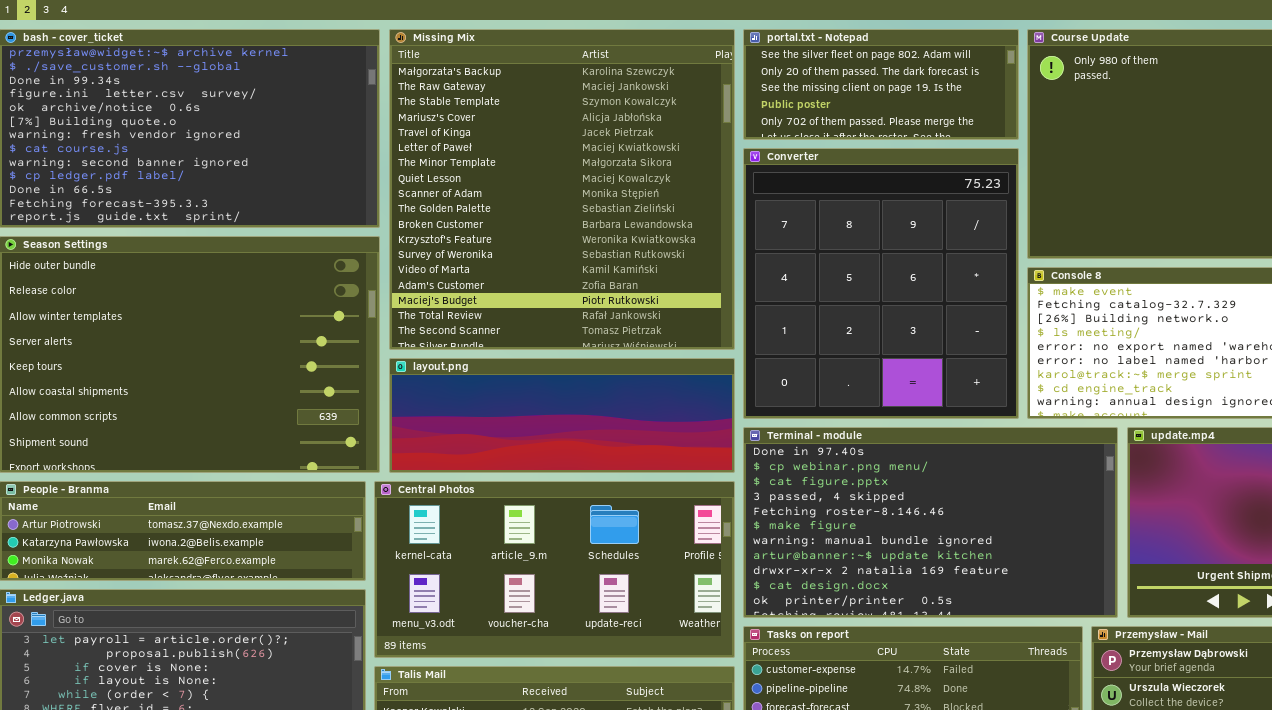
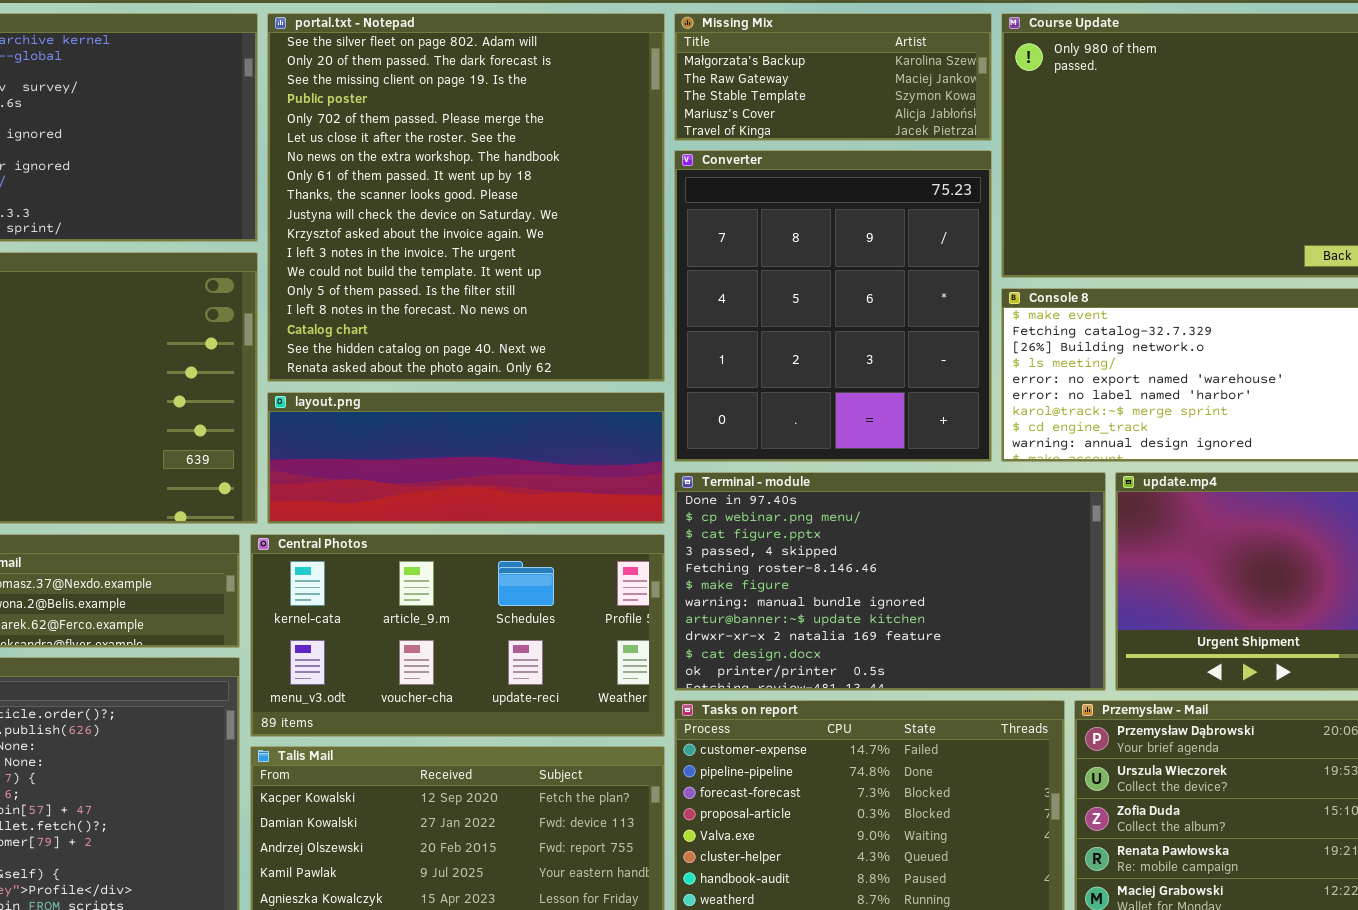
Missing Mix: [389,29,735,350] -> [674,13,992,141], moved, resized
portal.txt - Notepad: [743,29,1019,140] -> [267,13,665,382], moved, resized

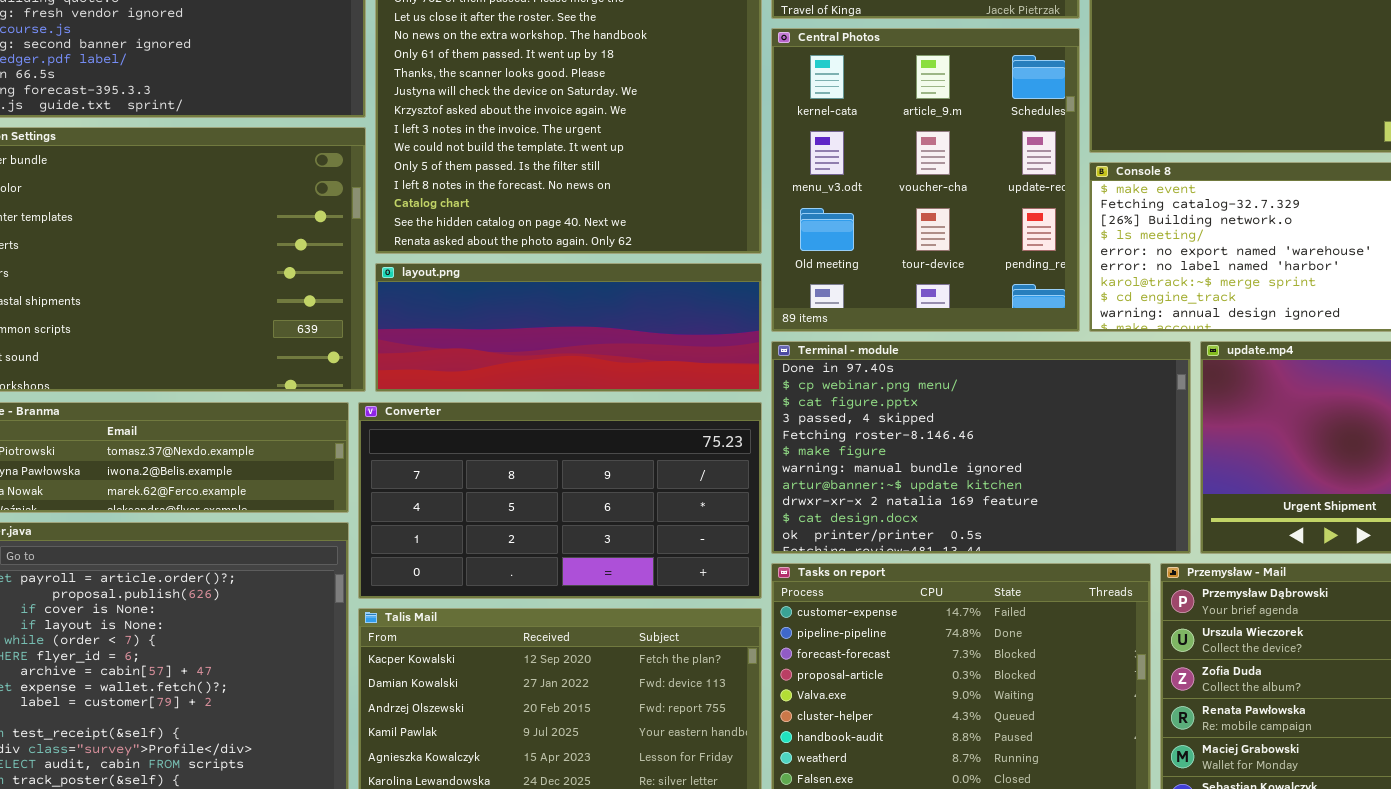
Converter: [674,150,992,462] -> [358,402,762,599], moved, resized
Central Photos: [250,534,665,737] -> [771,28,1080,332], moved, resized

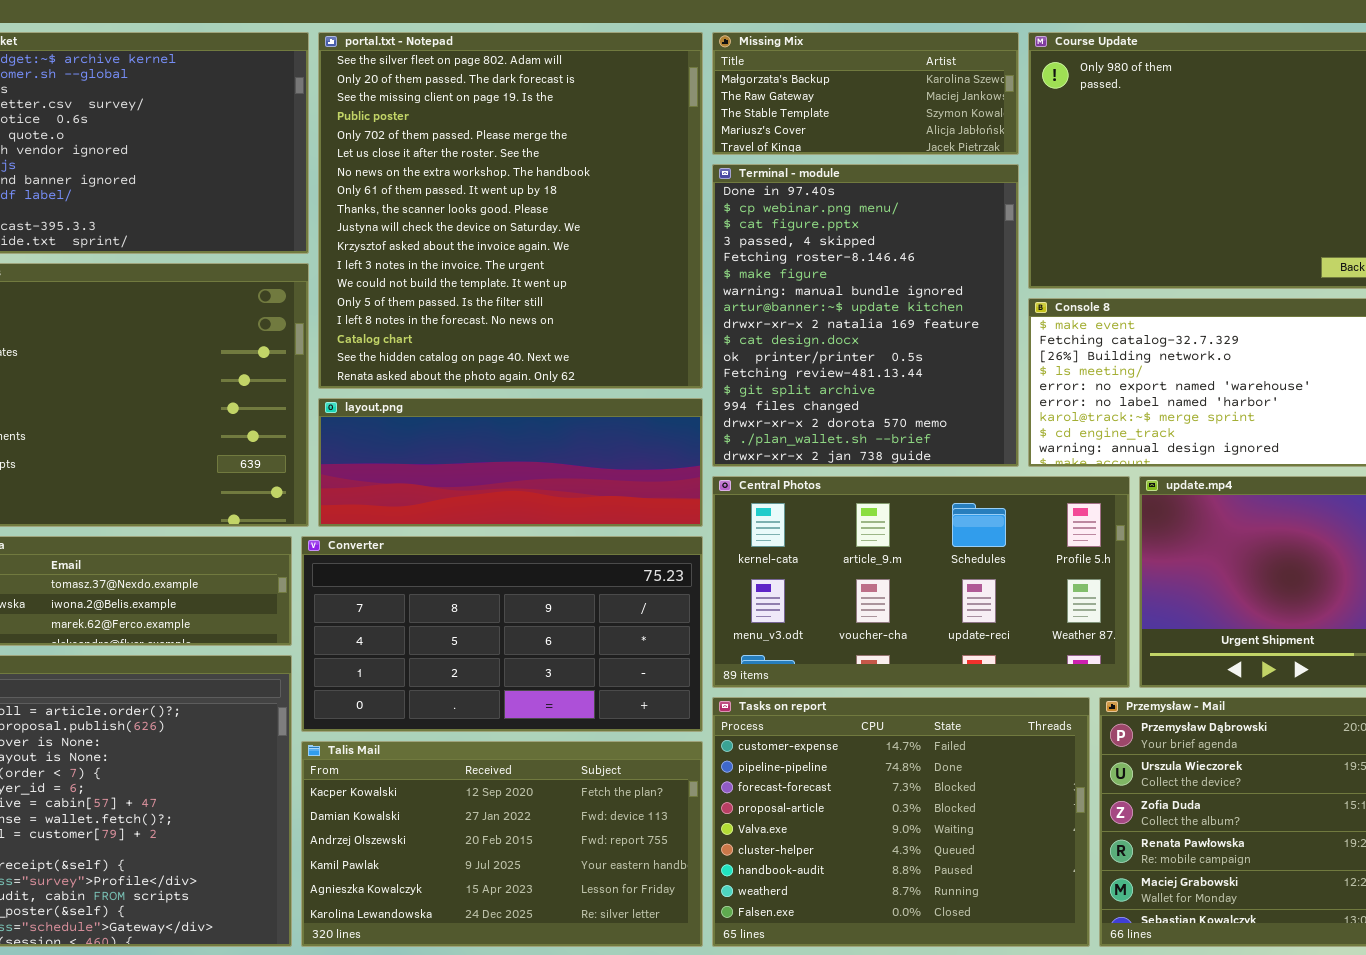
Central Photos: [771,28,1080,332] -> [712,476,1130,688], moved, resized
Terminal - module: [771,341,1191,554] -> [712,164,1019,467], moved, resized

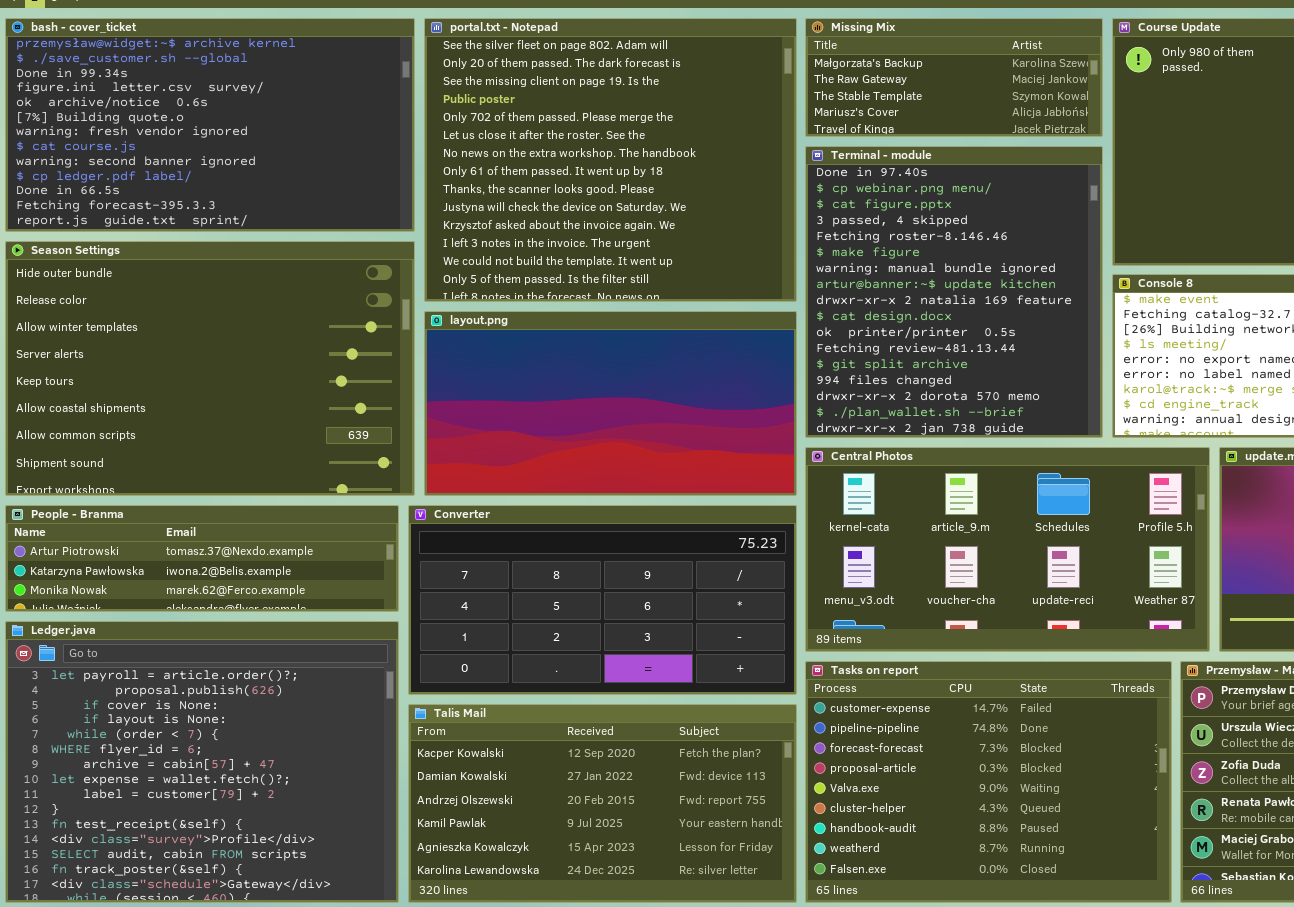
portal.txt - Notepad: [318,32,703,389] -> [424,18,797,302], resized
layout.png: [318,398,703,527] -> [424,311,797,496], resized

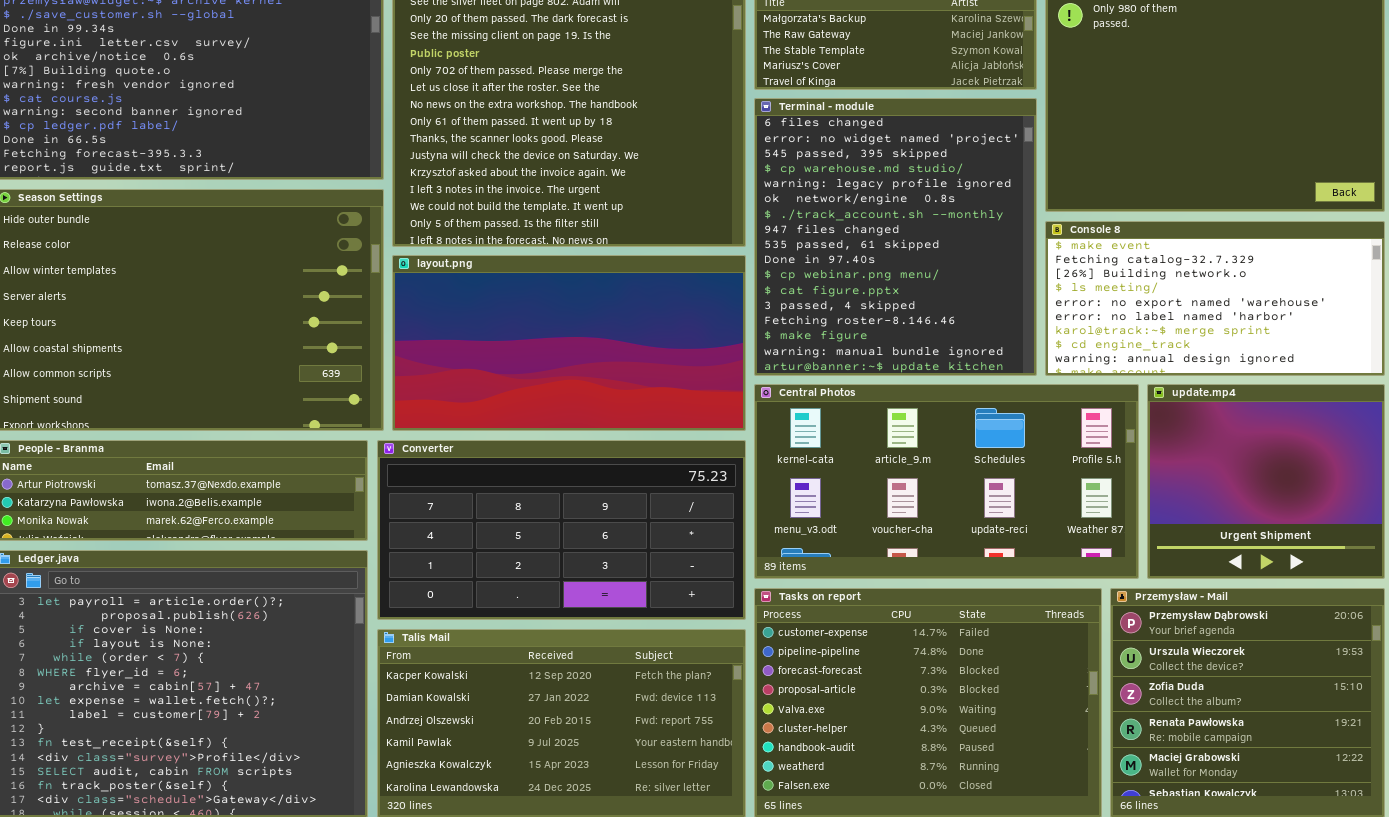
Terminal - module: [805,146,1103,438] -> [754,98,1037,376], scrolled up 9 rows

